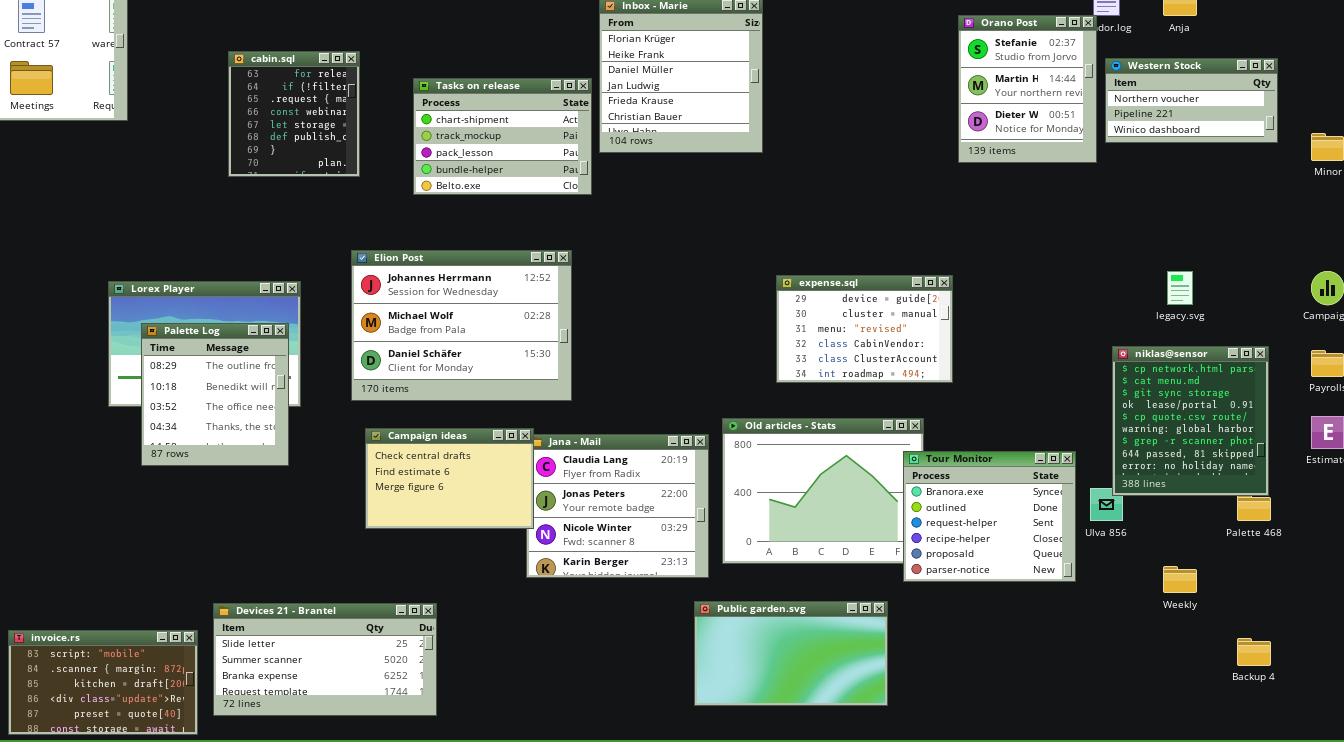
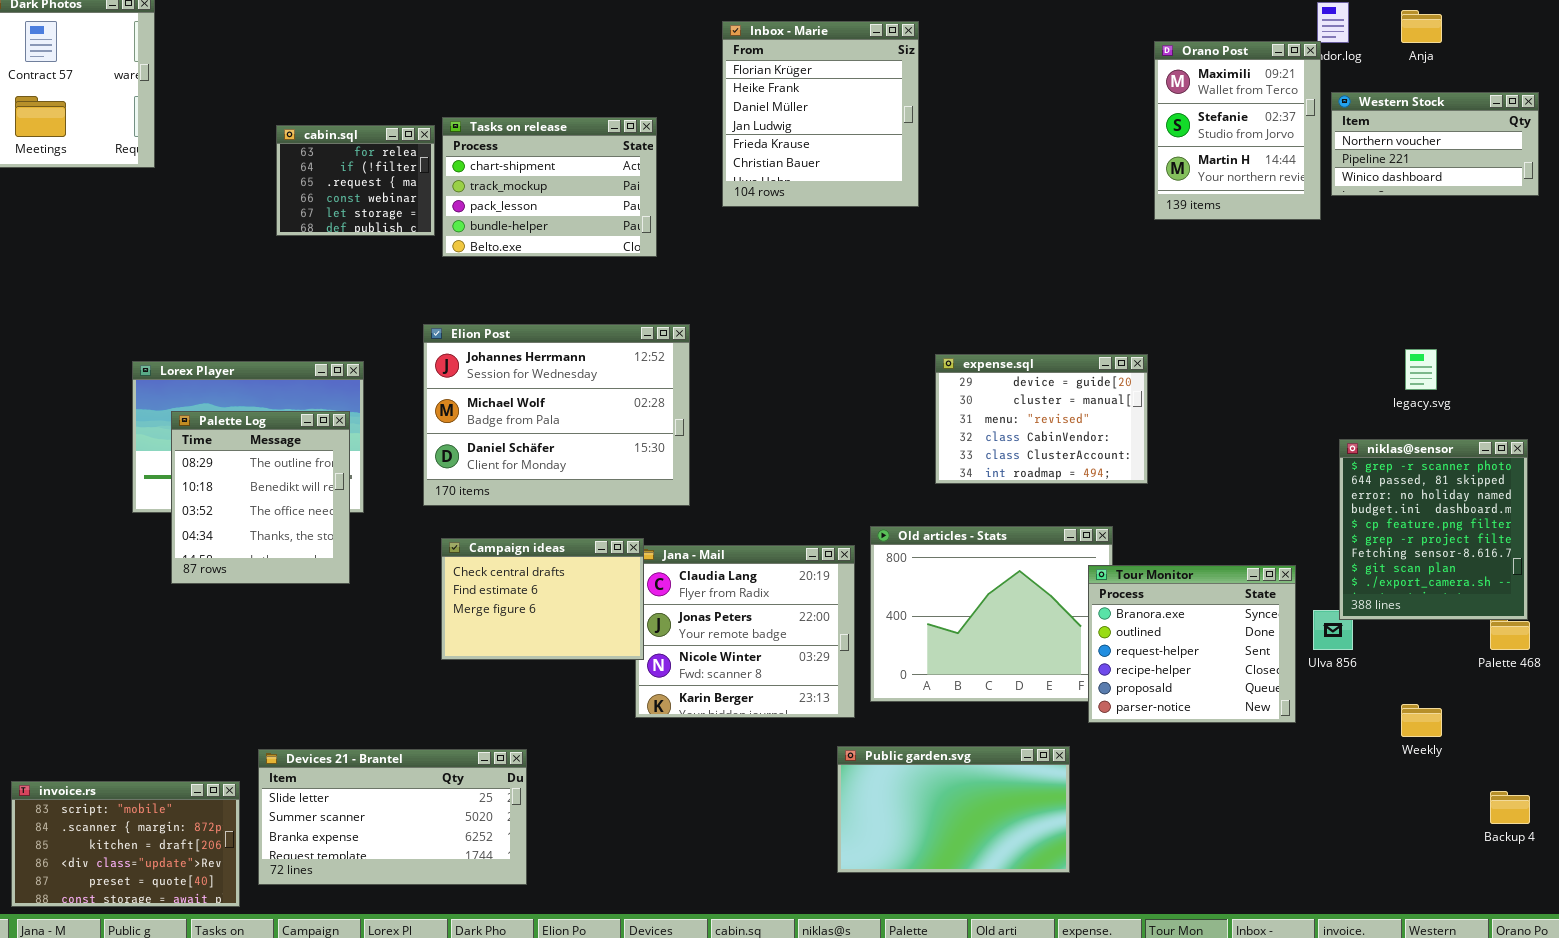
Orano Post: [958,15,1097,163] -> [1154,41,1321,220], scrolled up 1 row
cabin.sql: [228,51,360,177] -> [276,125,435,236], resized
Tasks on release: [413,78,592,195] -> [442,117,657,257], moved
niklas@sensor: [1112,346,1269,496] -> [1339,439,1528,620], scrolled down 6 rows

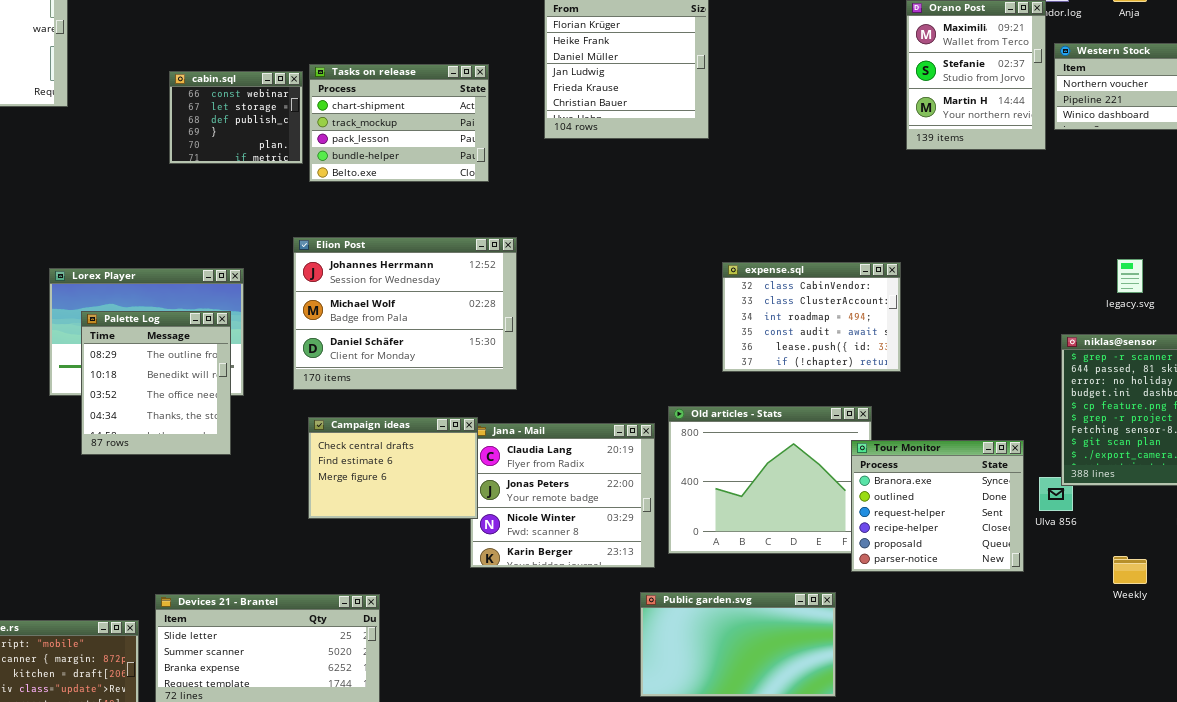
cabin.sql: [276,125,435,236] -> [169,71,303,164], scrolled down 3 rows
expense.sql: [935,354,1148,484] -> [722,262,901,372], scrolled down 3 rows

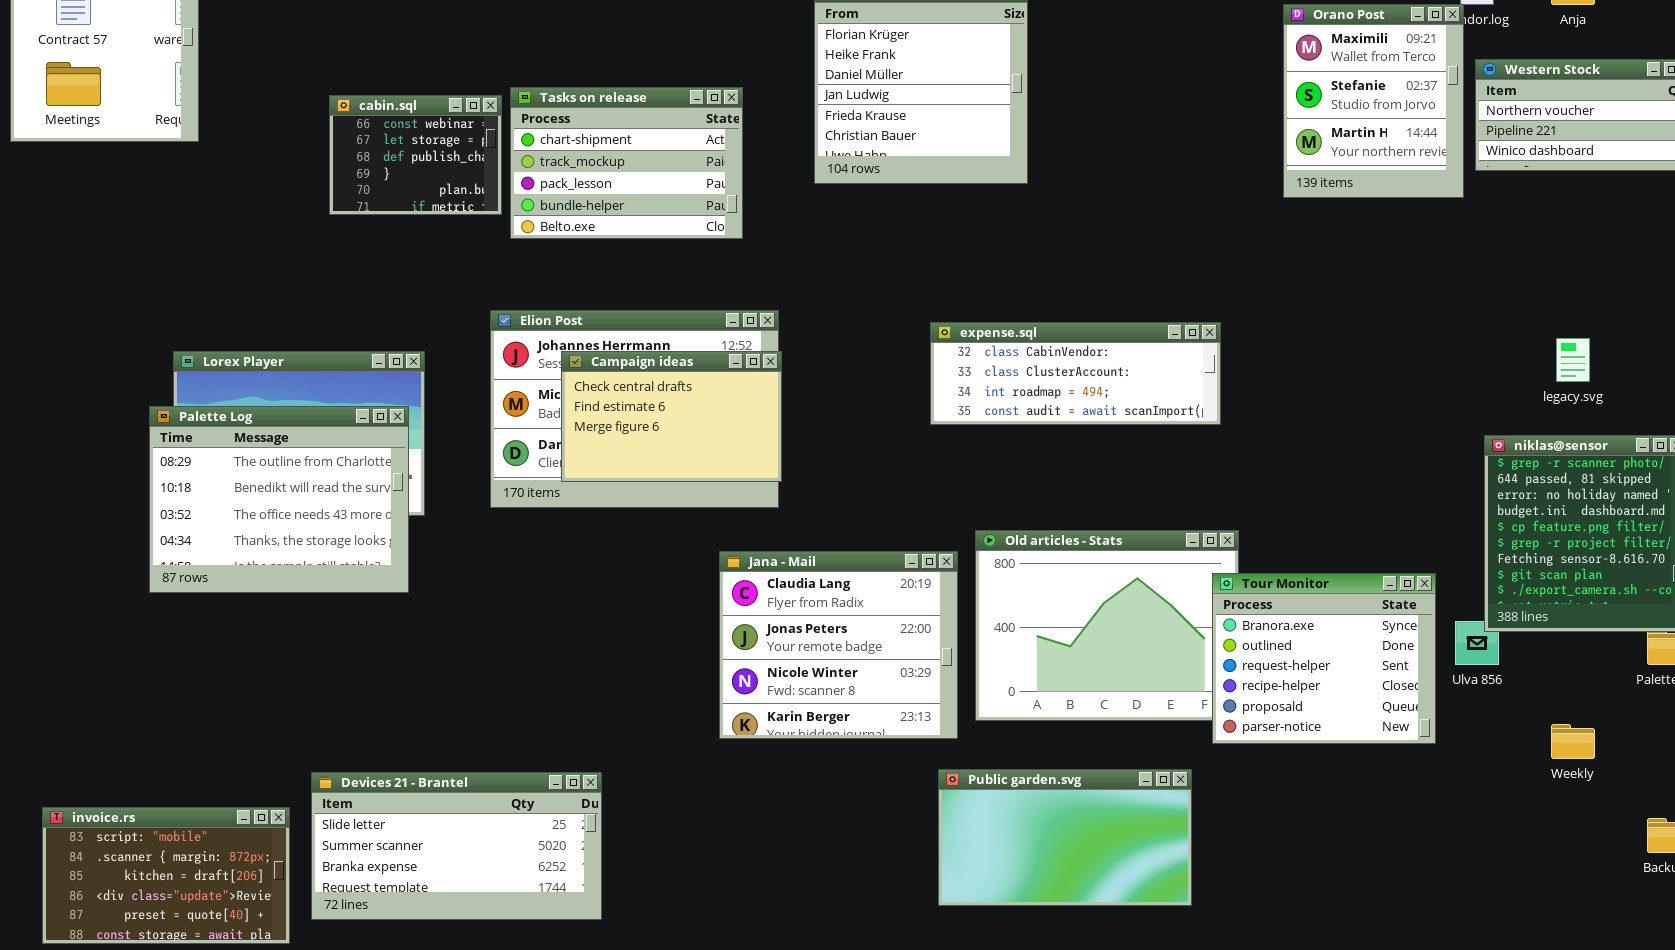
expense.sql: [722,262,901,372] -> [930,322,1221,425], moved, resized
Palette Log: [81,311,231,455] -> [149,406,409,593], resized
Campaign ideas: [308,417,478,519] -> [561,351,782,482], moved

